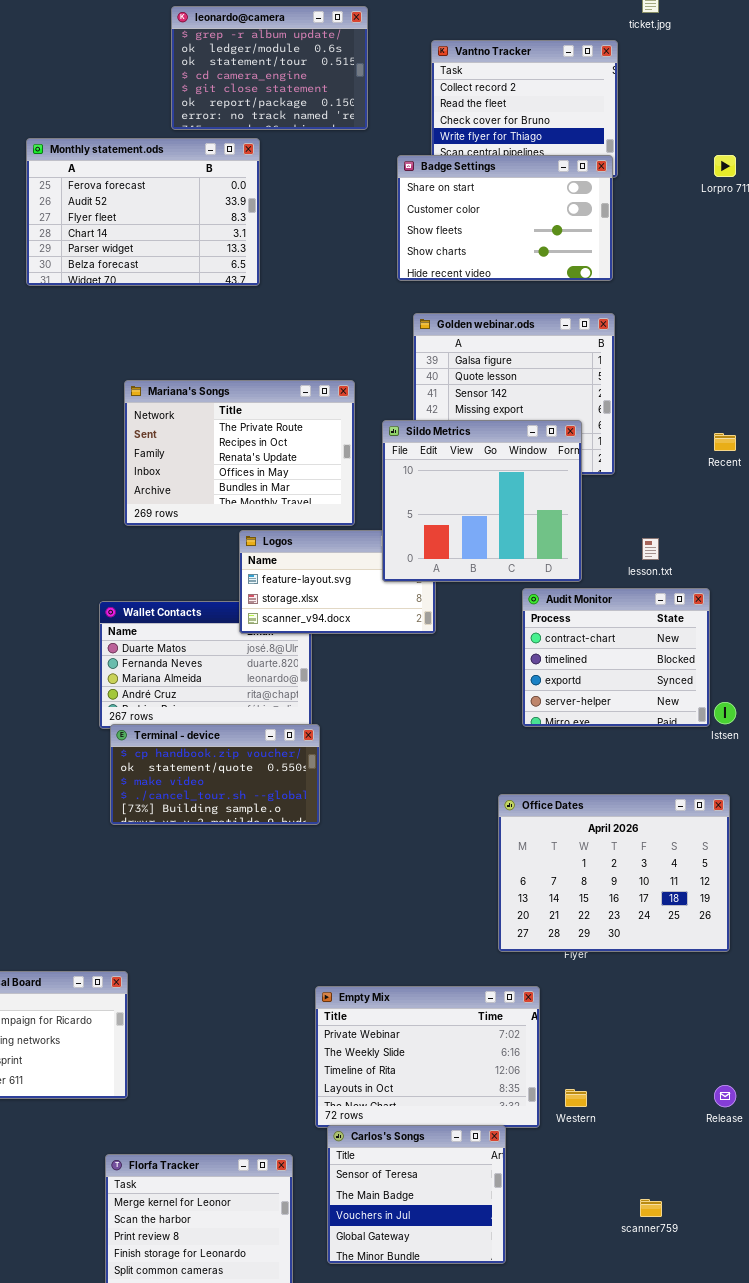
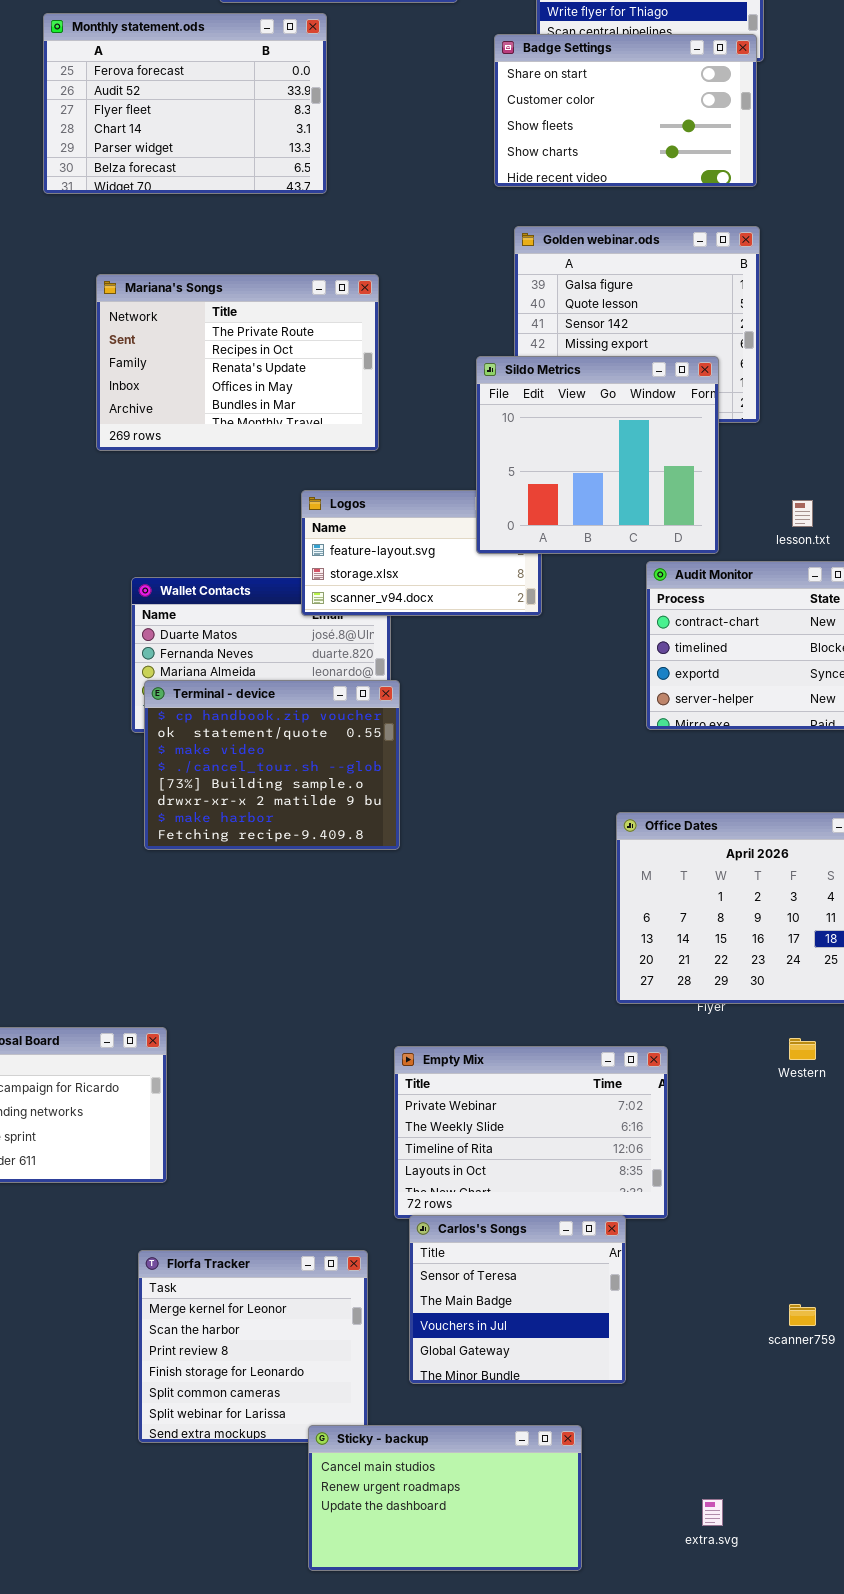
Mariana's Songs: [124,380,355,526] -> [96,274,379,451], moved
Terminal - device: [110,724,320,825] -> [144,680,400,850], resized
Western: [565,1089,587,1107] -> [789,1038,816,1060], moved

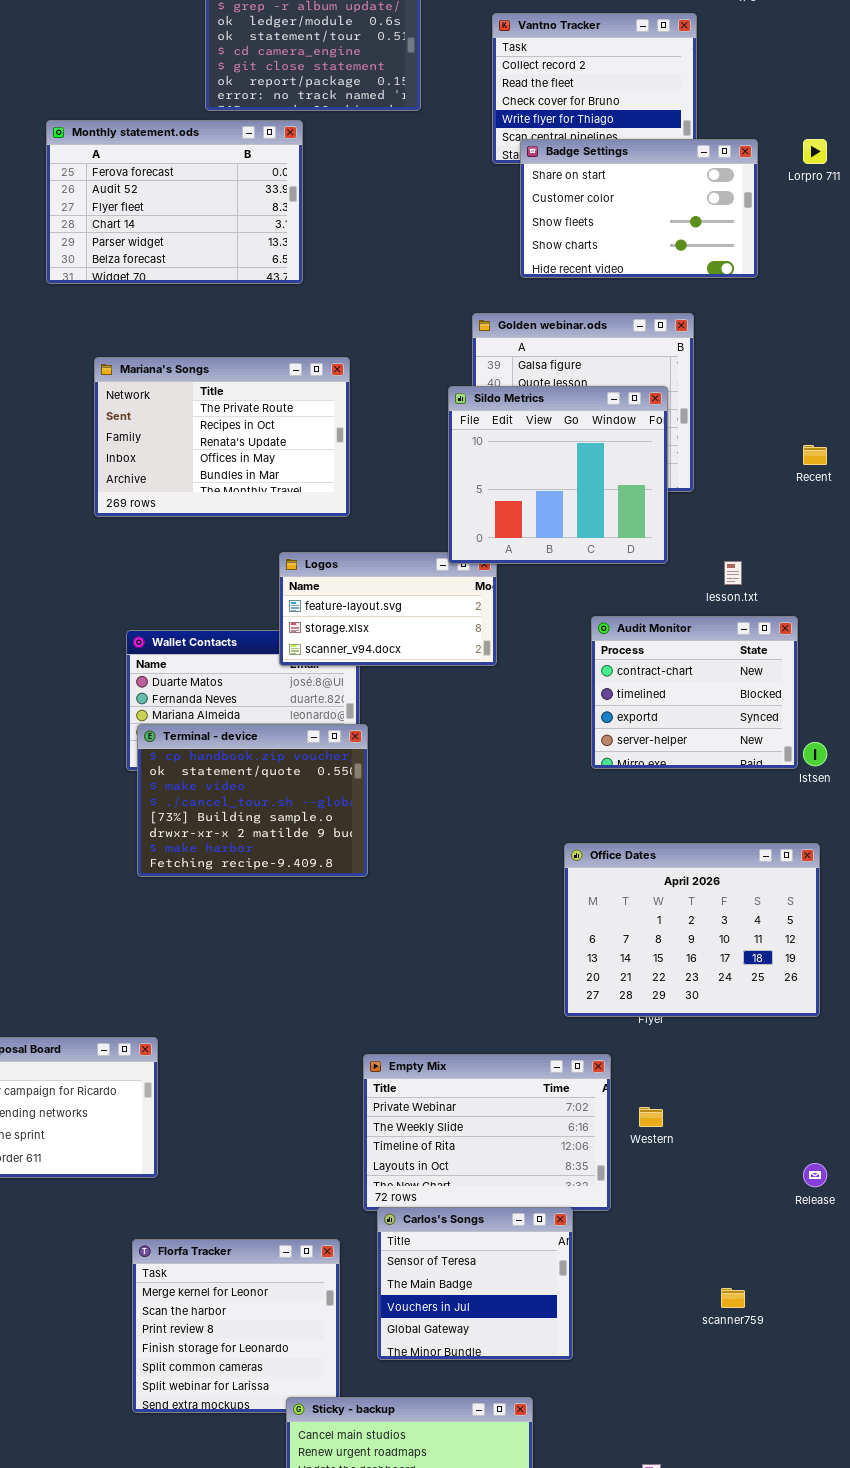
Badge Settings: [494,34,757,187] -> [520,139,758,278], moved
Sildo Metrics: [476,356,719,554] -> [448,386,668,564], moved
Western: [789,1038,816,1060] -> [639,1107,663,1127], moved

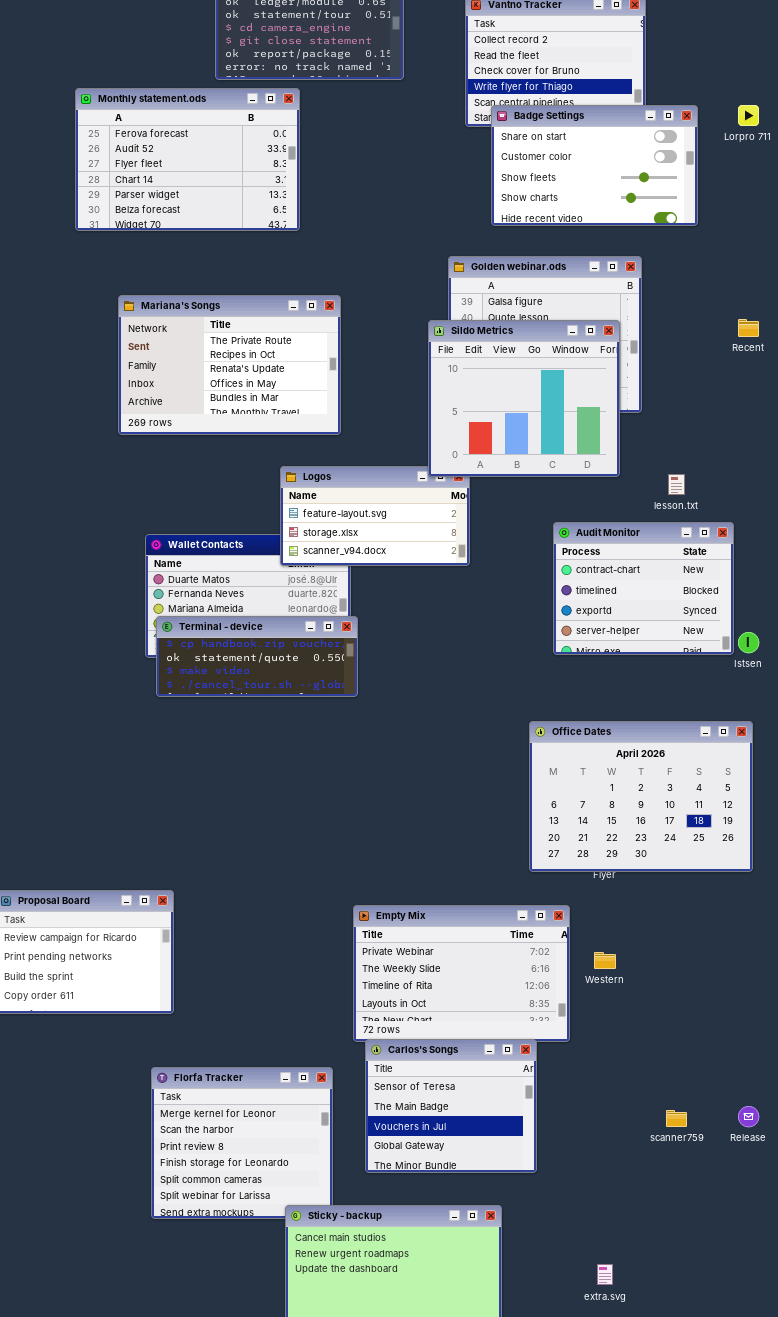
Recent: [803,445,827,465] -> [738,319,759,337], moved
Terminal - device: [137,724,368,877] -> [156,616,358,697], resized
Release: [803,1163,827,1187] -> [738,1106,759,1127], moved

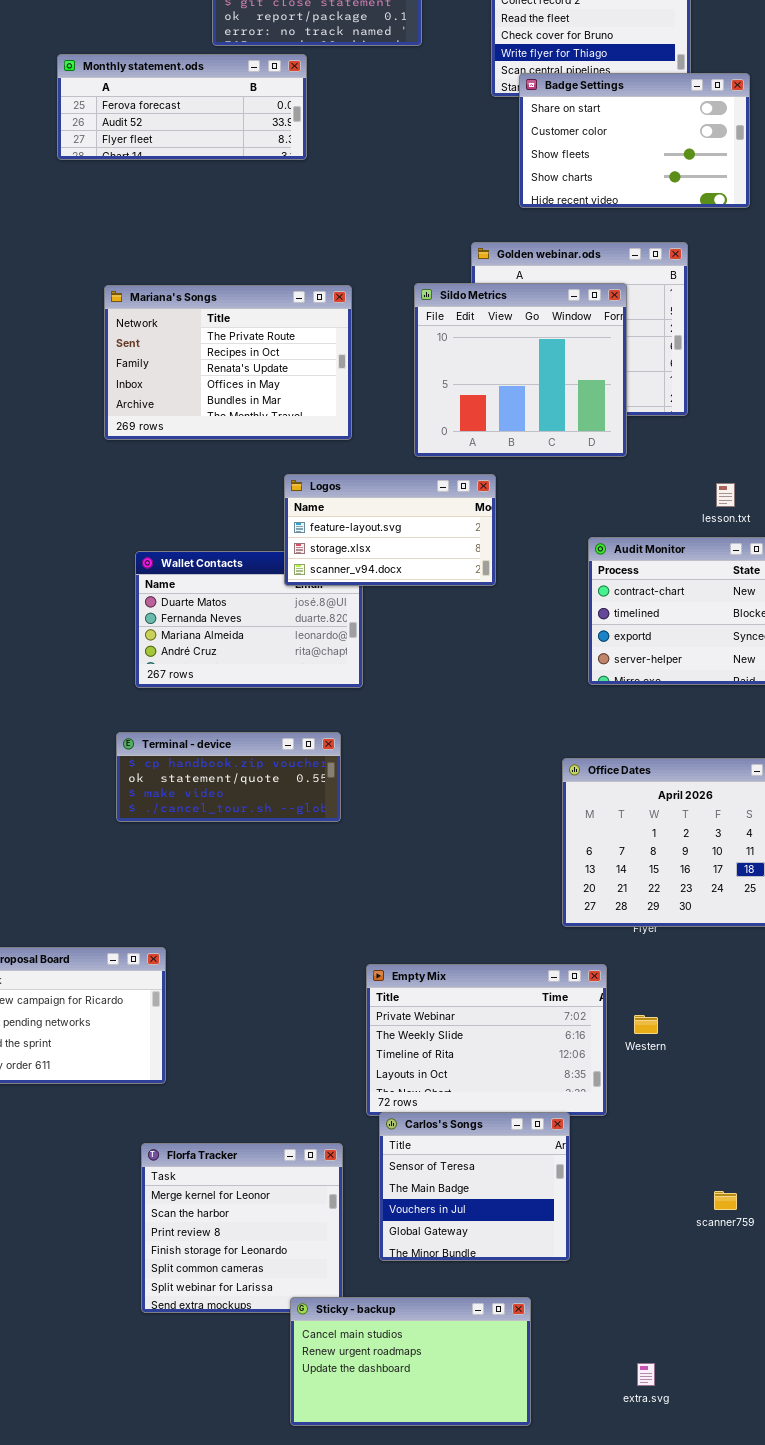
Monthly statement.ods: [75,88,300,231] -> [57,54,307,160], resized
Sildo Metrics: [428,320,620,477] -> [414,283,627,457], moved
Terminal - device: [156,616,358,697] -> [116,732,341,822], moved

